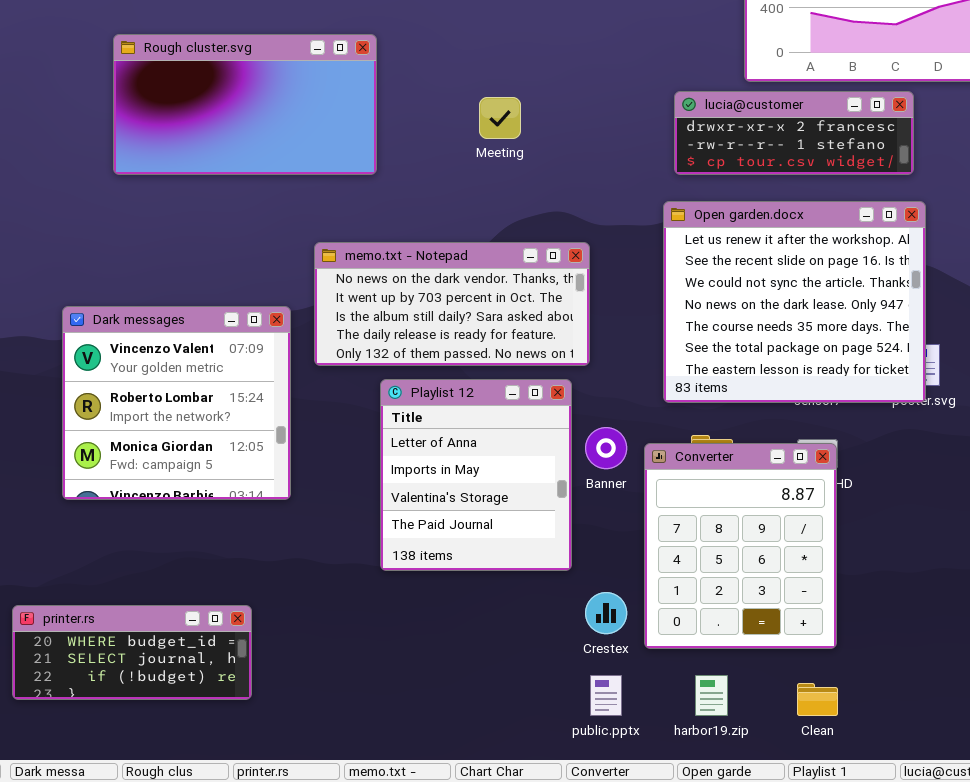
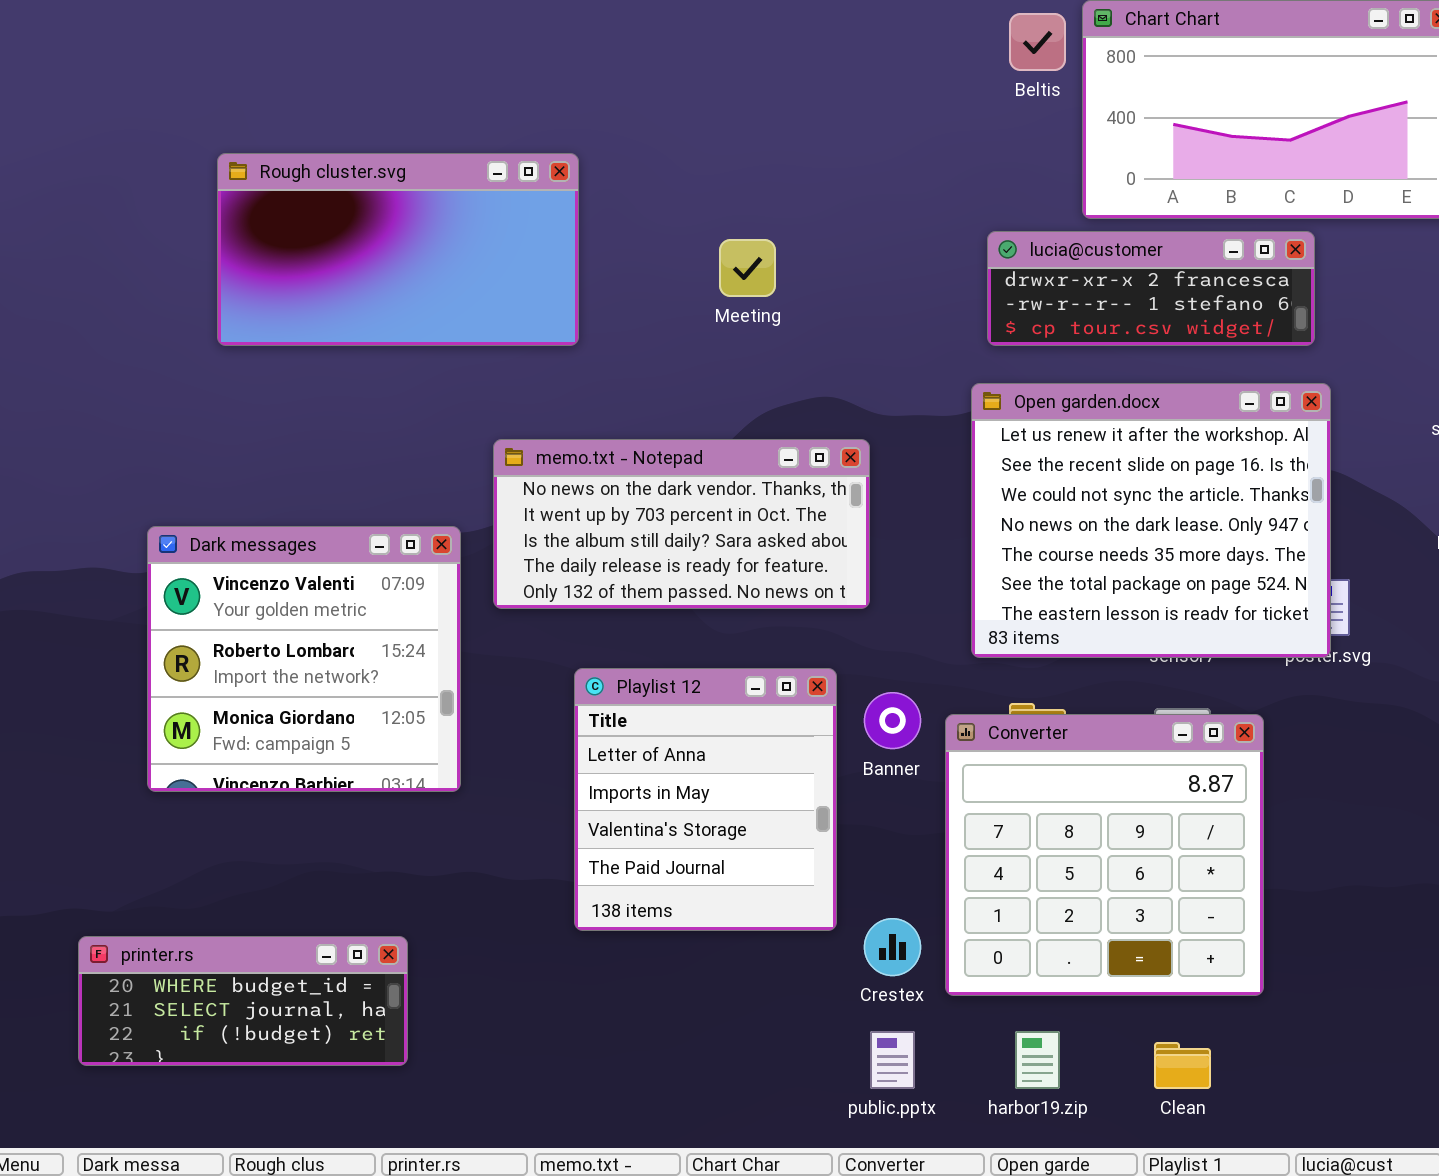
Playlist 12: [380,379,572,571] -> [574,668,837,931], moved
Converter: [644,443,837,649] -> [945,714,1264,996], resized

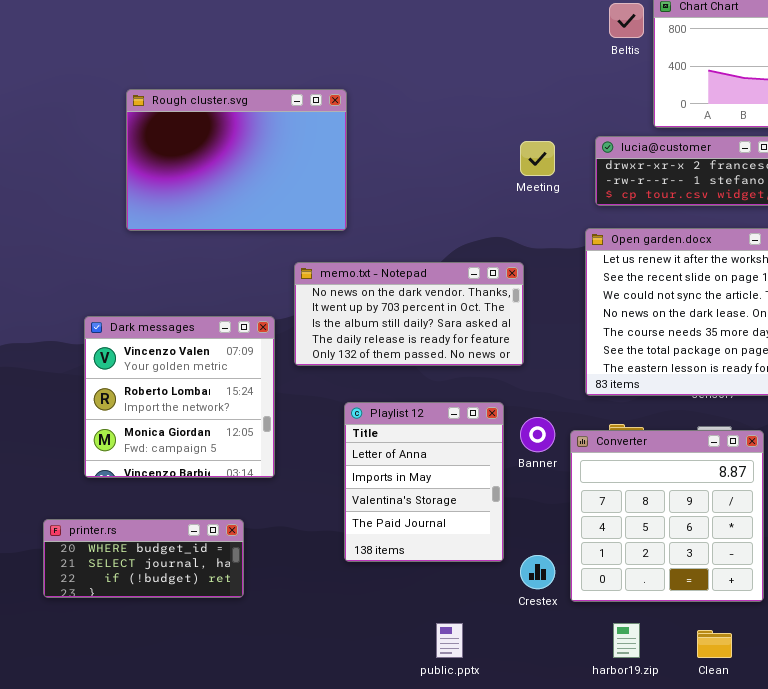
Rough cluster.svg: [217,153,579,346] -> [126,89,347,231], resized
Meeting: [719,239,776,297] -> [520,141,555,176], moved
printer.rs: [78,936,408,1066] -> [43,519,244,598], moved
public.pptx: [870,1031,915,1089] -> [436,623,463,658], moved

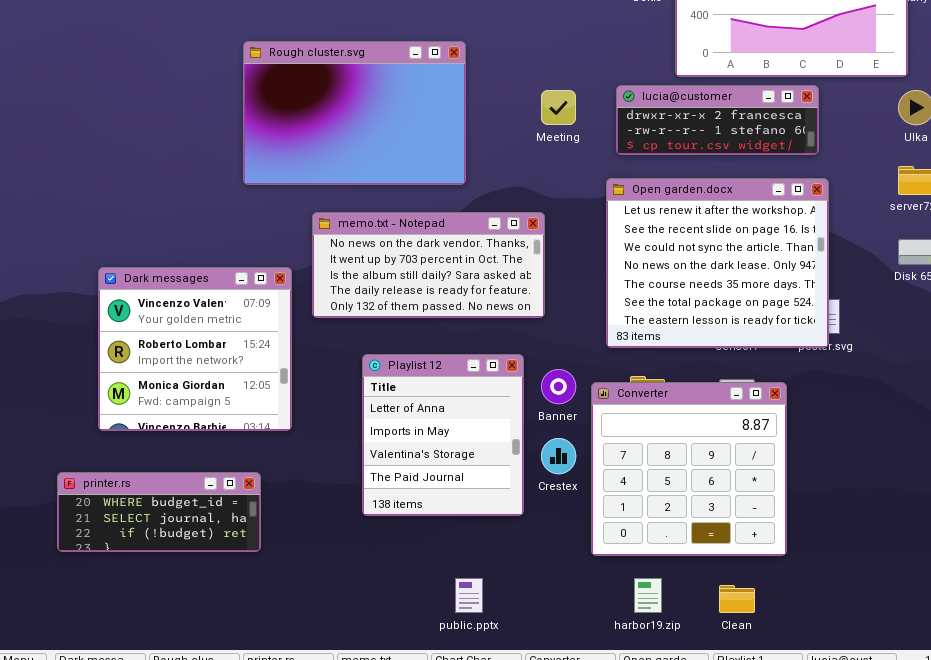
Rough cluster.svg: [126,89,347,231] -> [243,41,466,185], moved
Crestex: [520,555,555,589] -> [541,438,576,474], moved

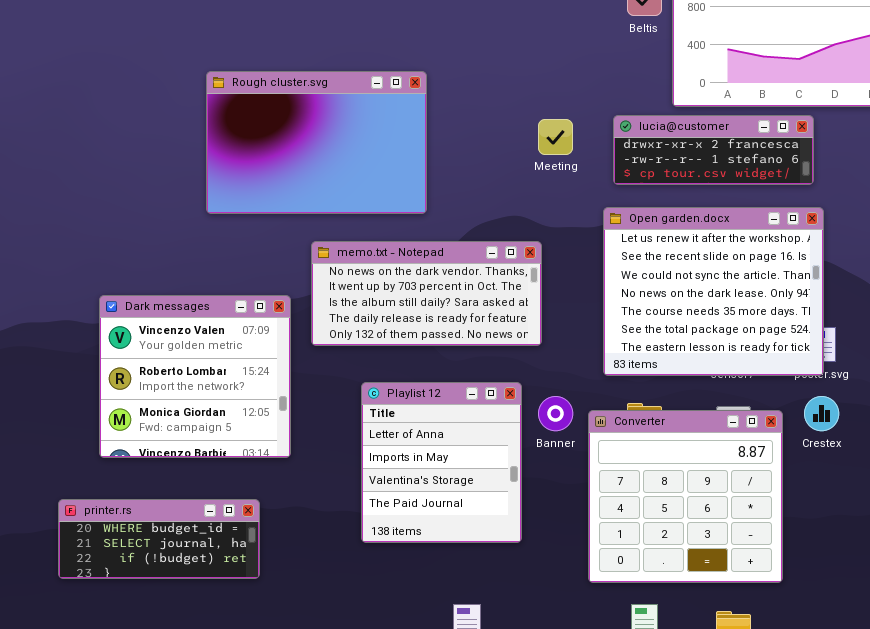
Rough cluster.svg: [243,41,466,185] -> [206,71,427,214], moved
Crestex: [541,438,576,474] -> [804,396,839,431], moved

